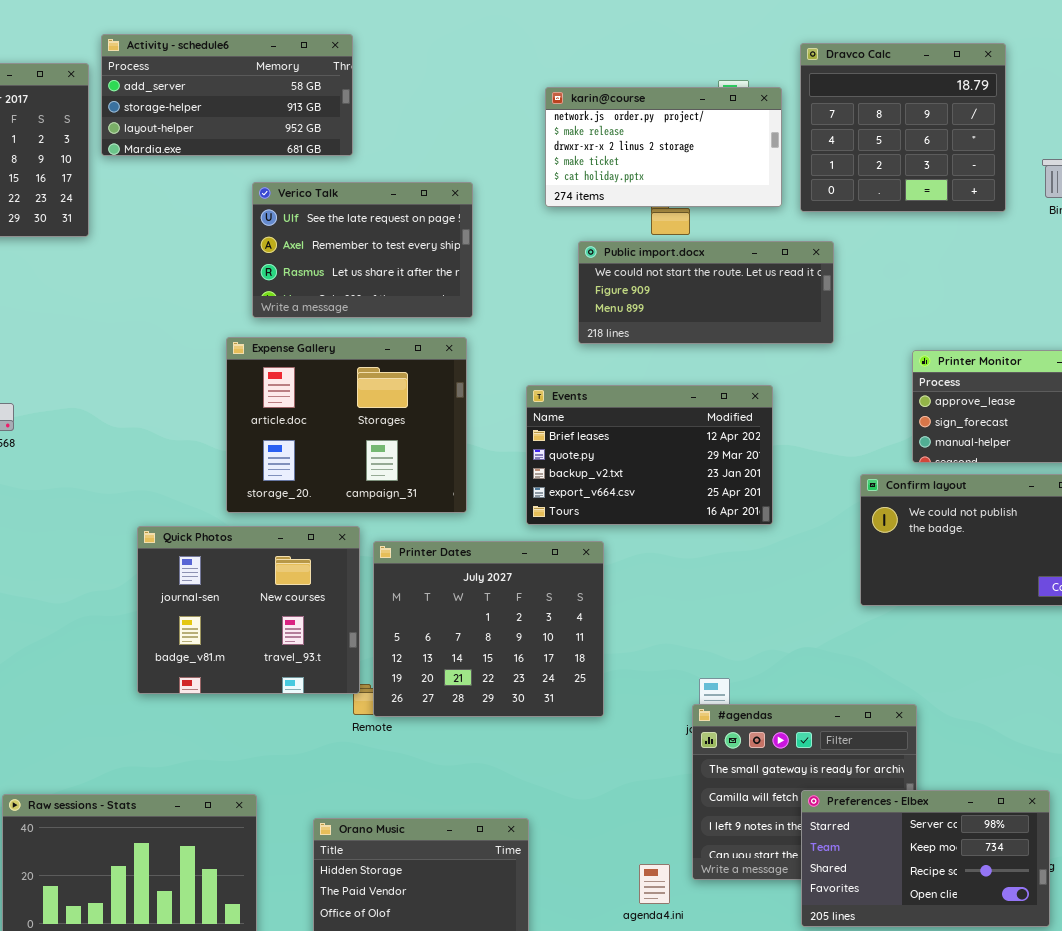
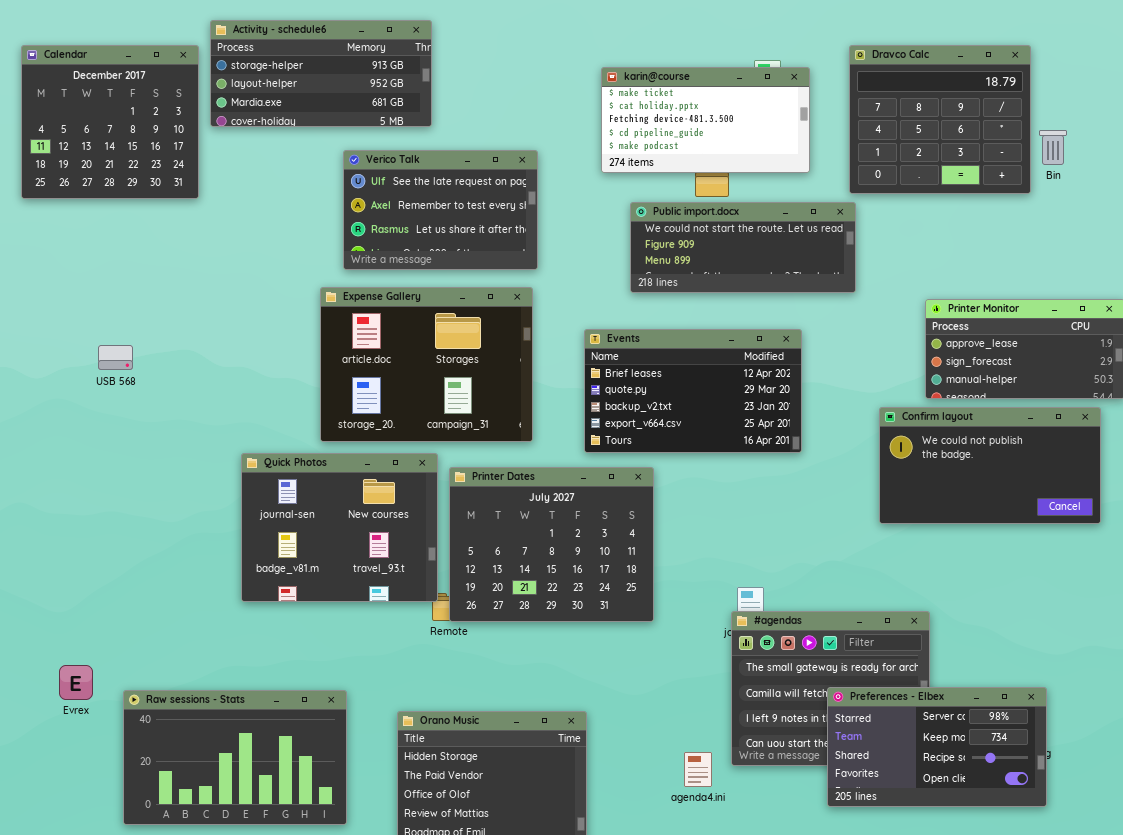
Activity - schedule6: [101,34,353,156] -> [210,20,432,127], scrolled down 1 row
Dravco Calc: [800,43,1006,212] -> [849,45,1031,194], moved
karin@course: [545,87,782,207] -> [601,67,810,173], scrolled down 3 rows

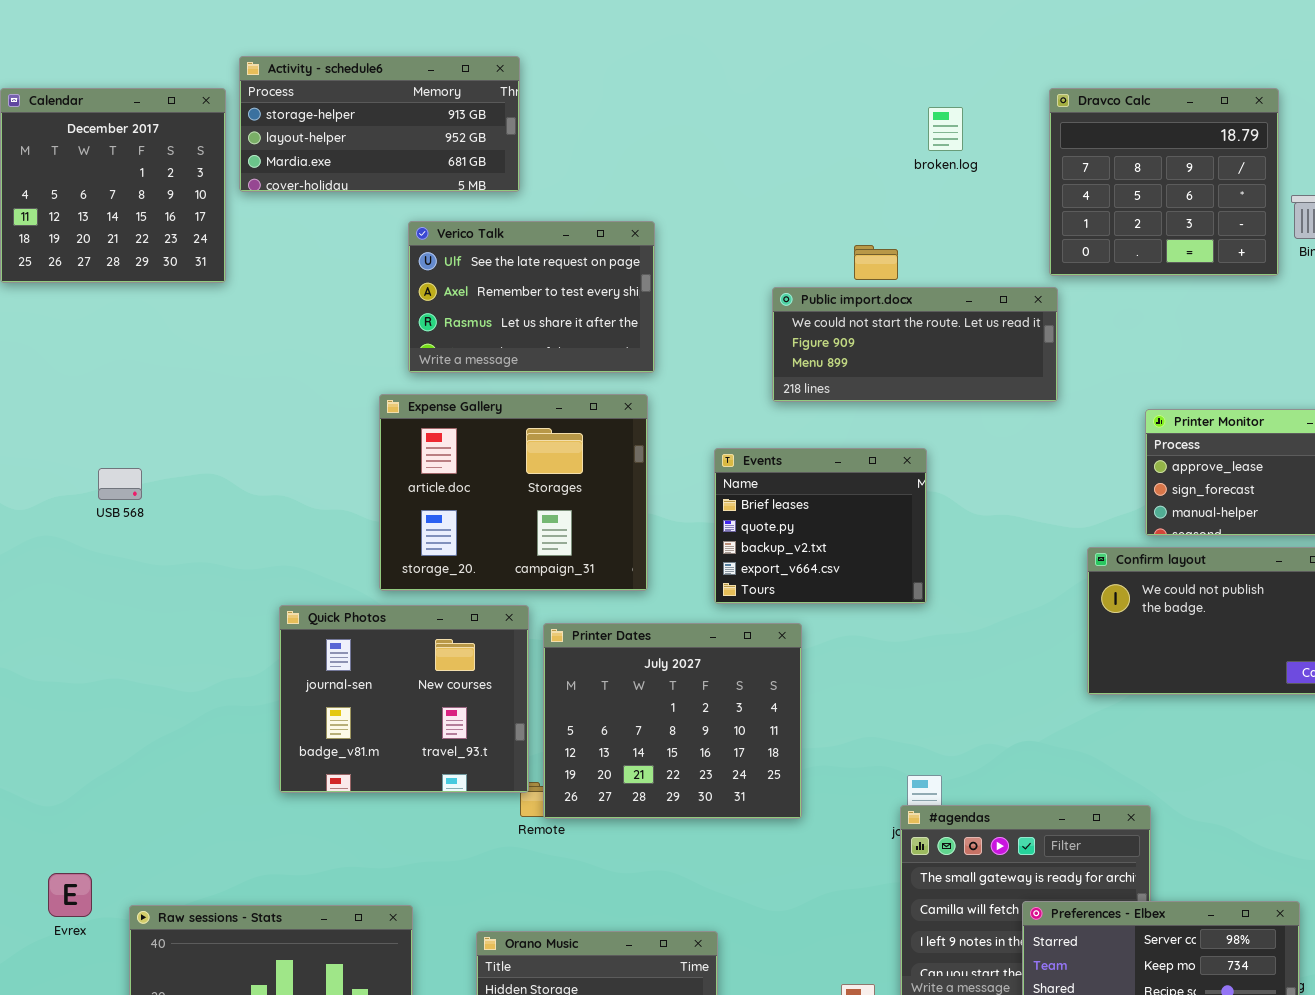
karin@course: [601,67,810,173] -> none, closed
Events: [584,329,802,453] -> [714,448,927,604], resized

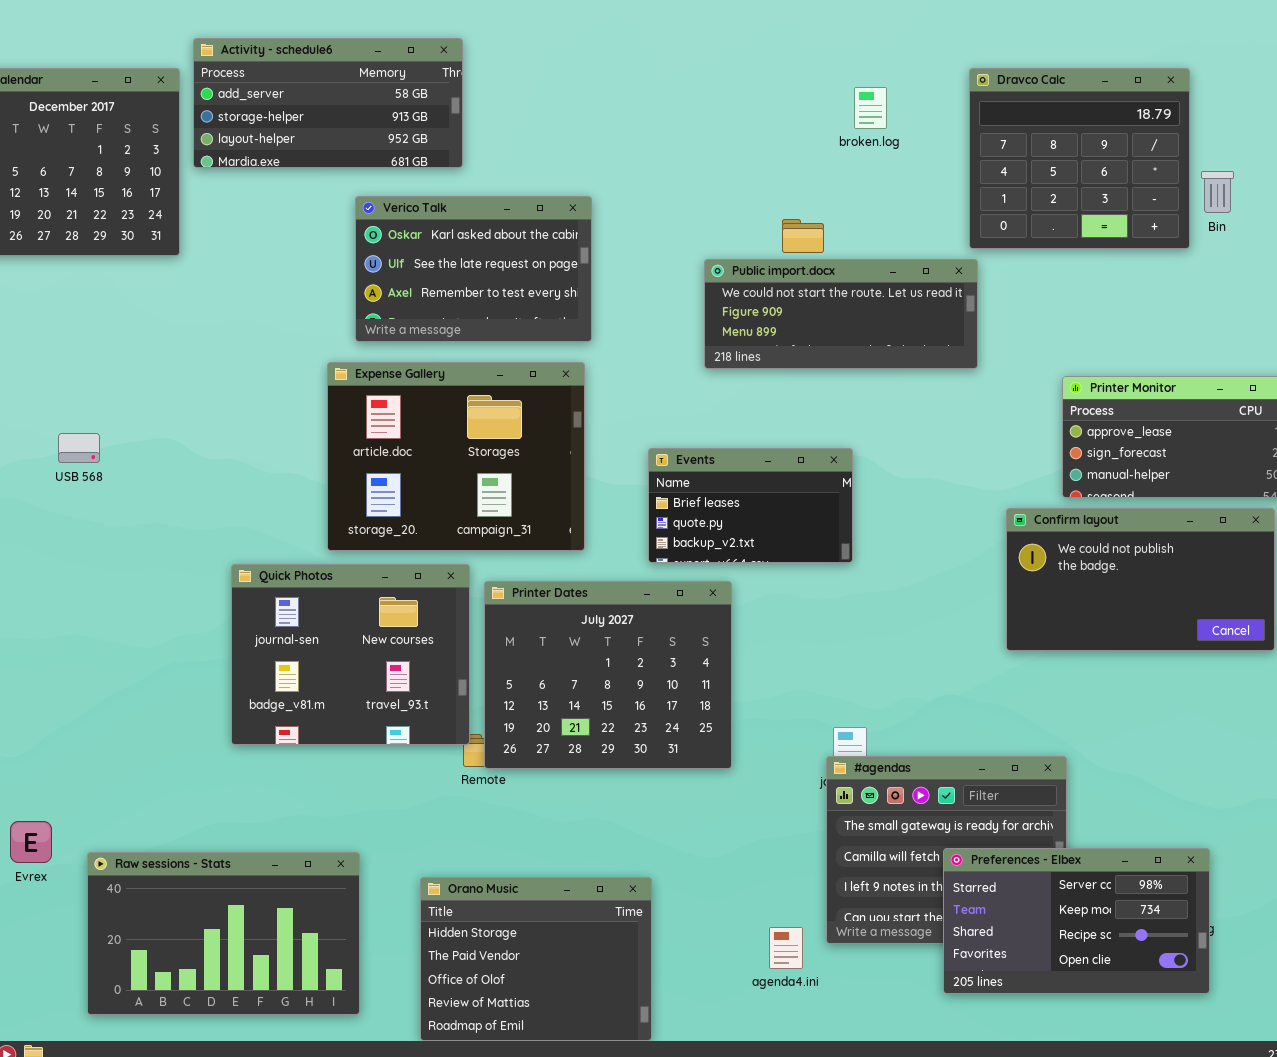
Activity - schedule6: [239,56,520,192] -> [193,38,463,168], scrolled up 1 row
Verico Talk: [408,221,655,373] -> [355,196,592,342], scrolled up 1 row
Events: [714,448,927,604] -> [648,448,853,563], resized

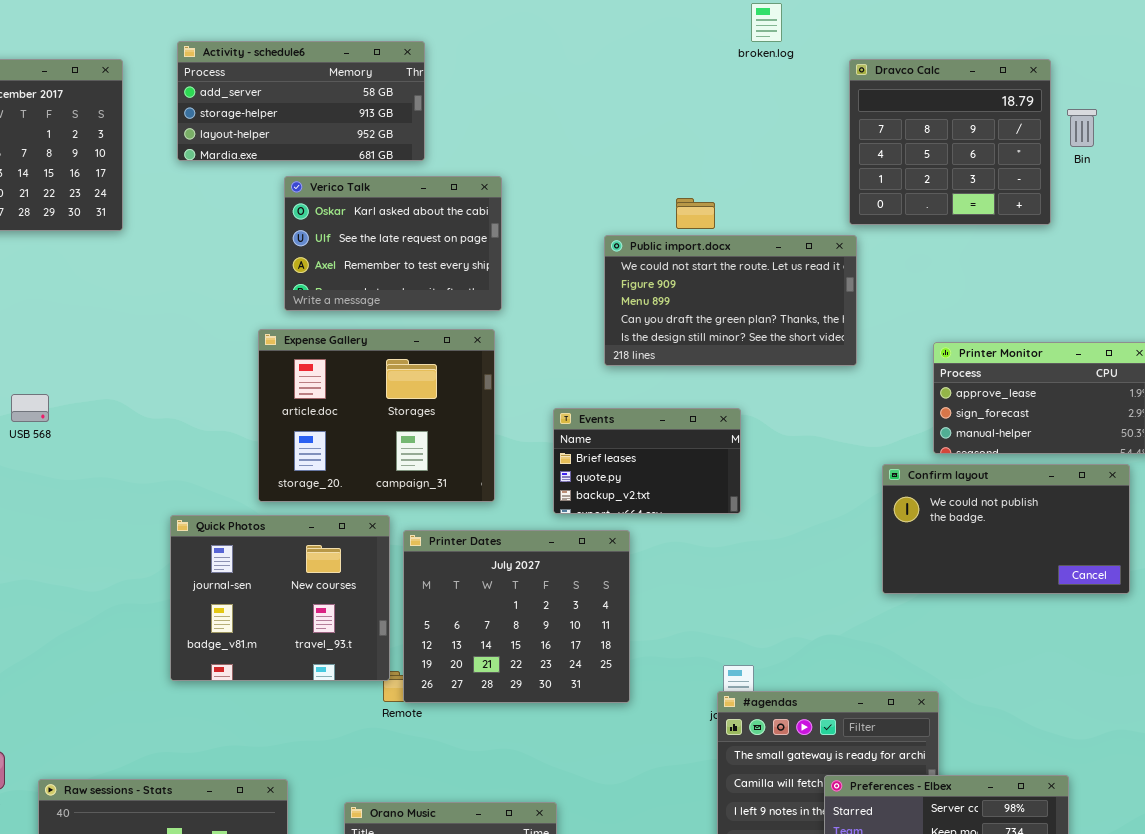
Activity - schedule6: [193,38,463,168] -> [177,41,425,161], moved
broken.log: [854,87,887,129] -> [751,3,782,42], moved
Bin: [1201,171,1234,213] -> [1067,109,1097,147], moved
Public import.docx: [704,259,978,369] -> [604,235,857,366], resized

